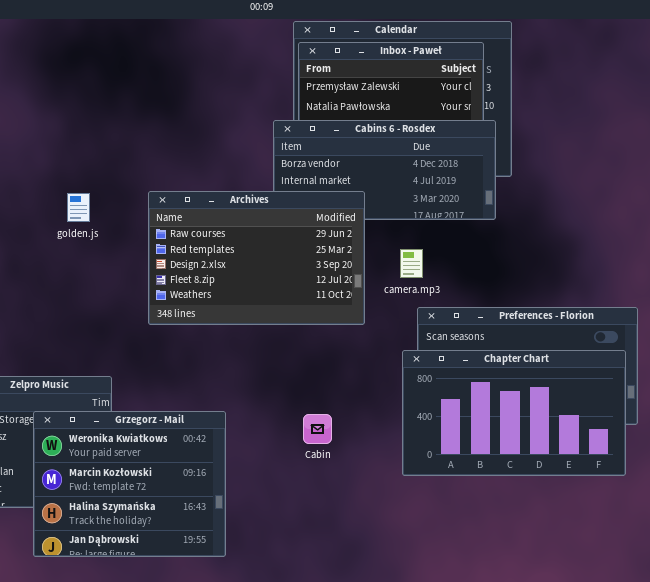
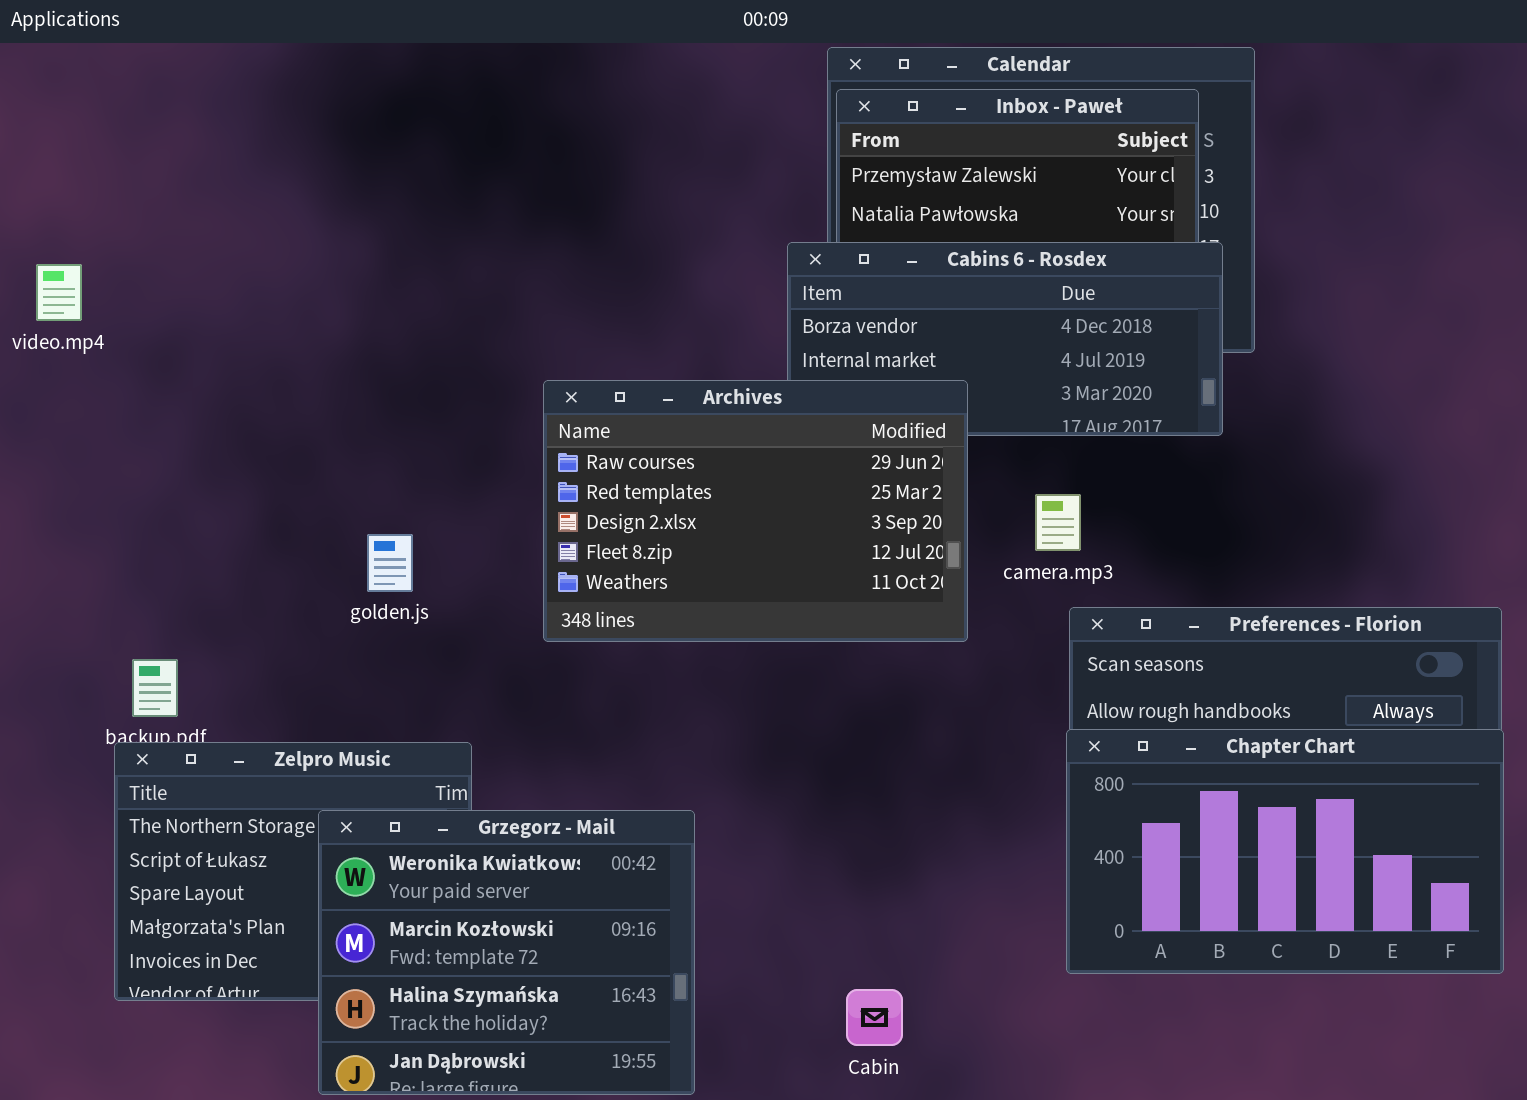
golden.js: [67,193,90,222] -> [367,534,413,592], moved
Chapter Chart: [402,350,626,476] -> [1066,729,1504,974], moved
Cabin: [303,414,332,444] -> [846,989,903,1046], moved

